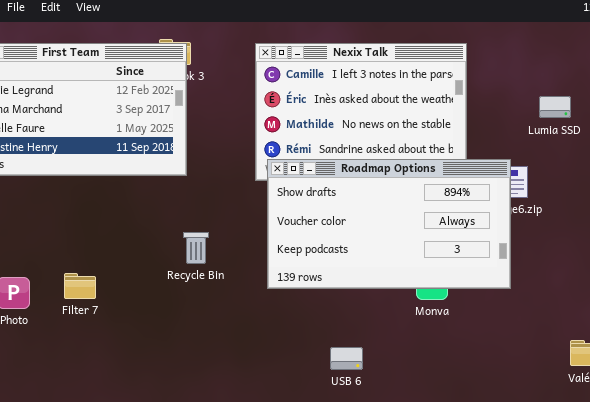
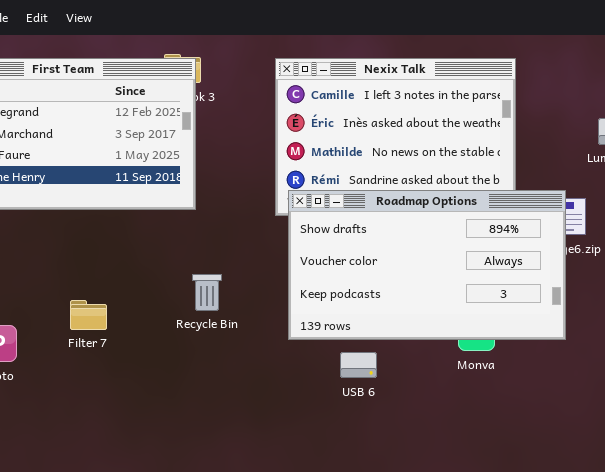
Filter 7: [64,273,96,299] -> [70,300,107,330], moved
USB 6: [330,347,363,370] -> [340,352,377,378], moved

